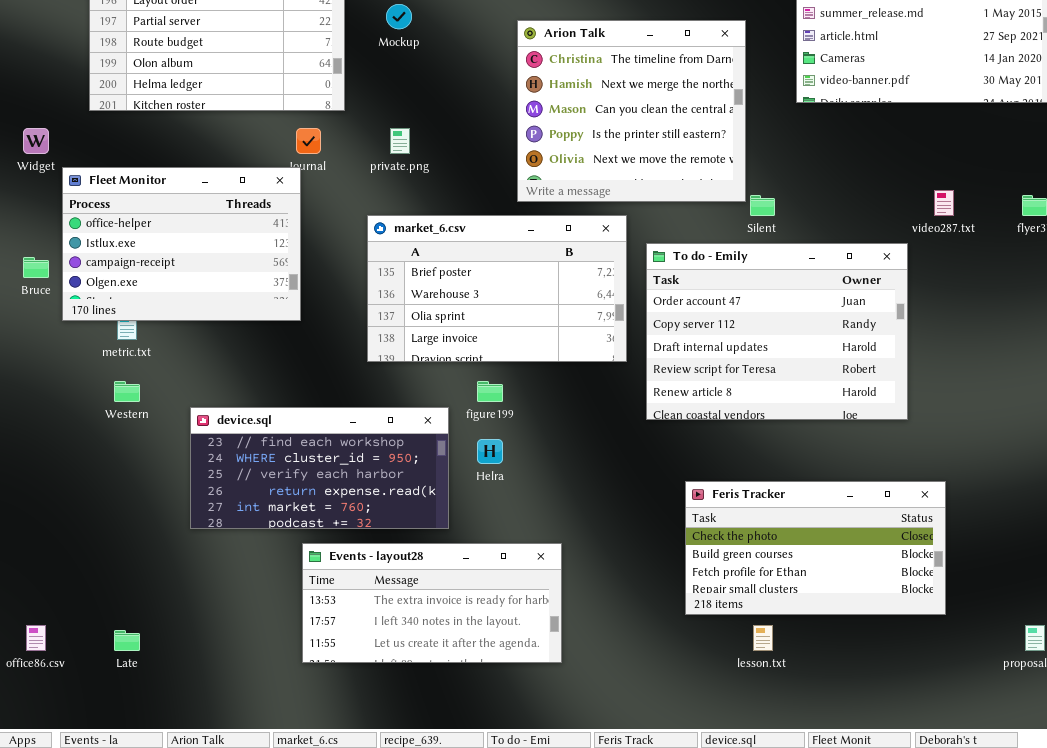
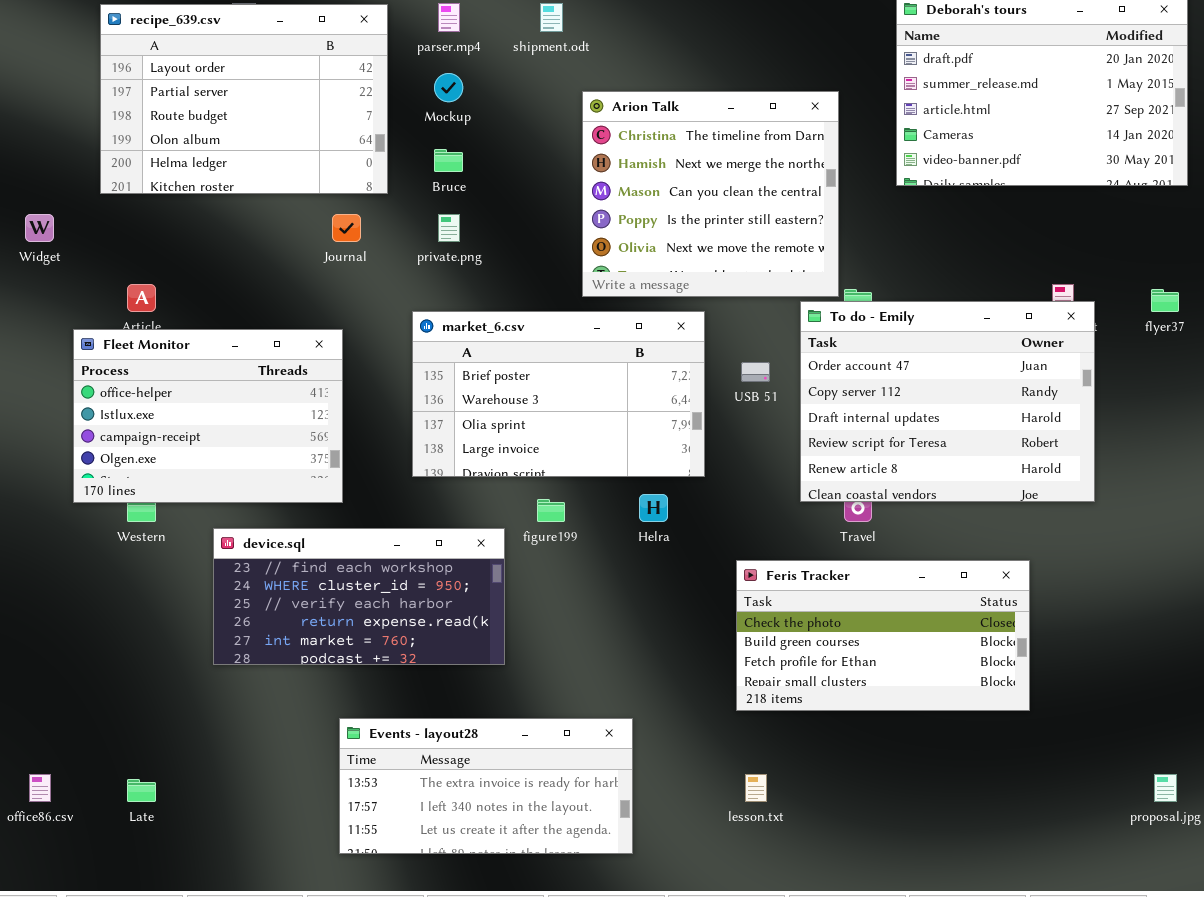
Fleet Monitor: [62,167,301,321] -> [73,329,343,503], moved
To do - Emily: [646,243,908,420] -> [800,301,1095,502], moved
Bruce: [23,257,49,278] -> [434,149,463,172], moved
Helra: [477,439,503,464] -> [639,494,668,522], moved
Feris Tracker: [685,481,946,615] -> [736,560,1030,711], moved
Events - layout28: [302,543,562,663] -> [339,718,633,854], moved
lesson.txt: [753,625,773,651] -> [745,774,767,802], moved

